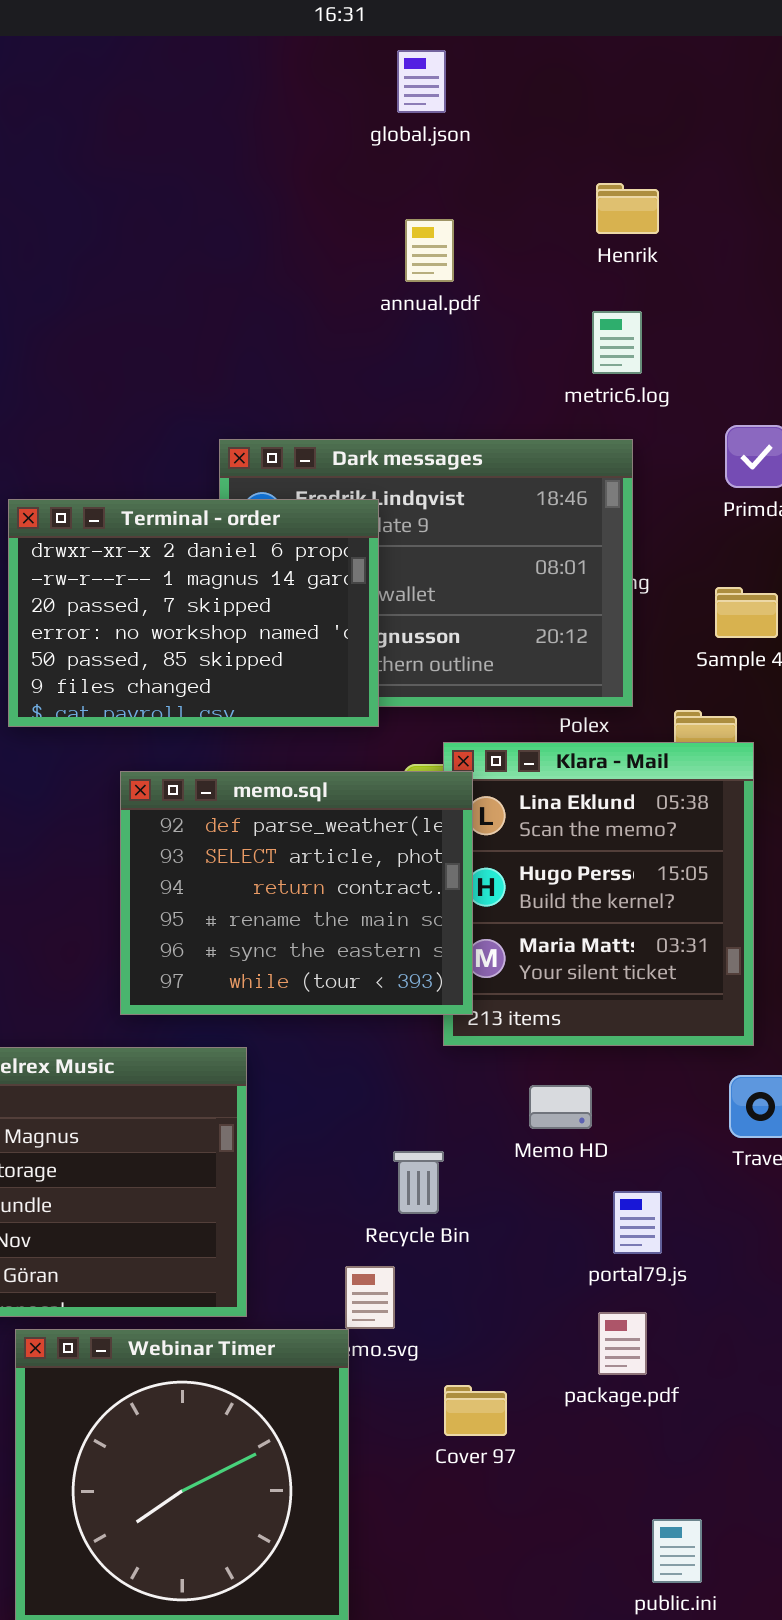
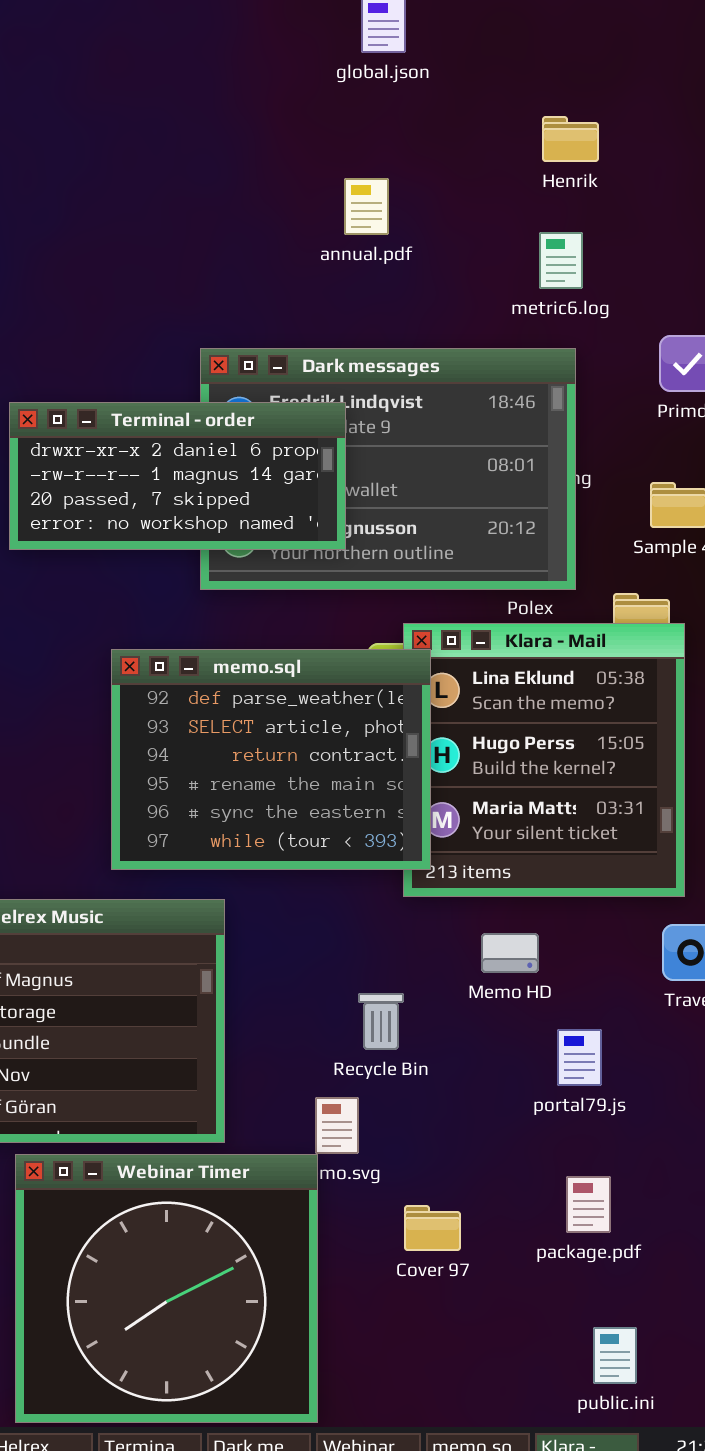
annual.pdf: [405,219,454,282] -> [344,178,389,235], moved
Terminal - order: [8,499,379,727] -> [9,402,346,550], resized
package.pdf: [598,1312,647,1375] -> [566,1176,611,1233], moved

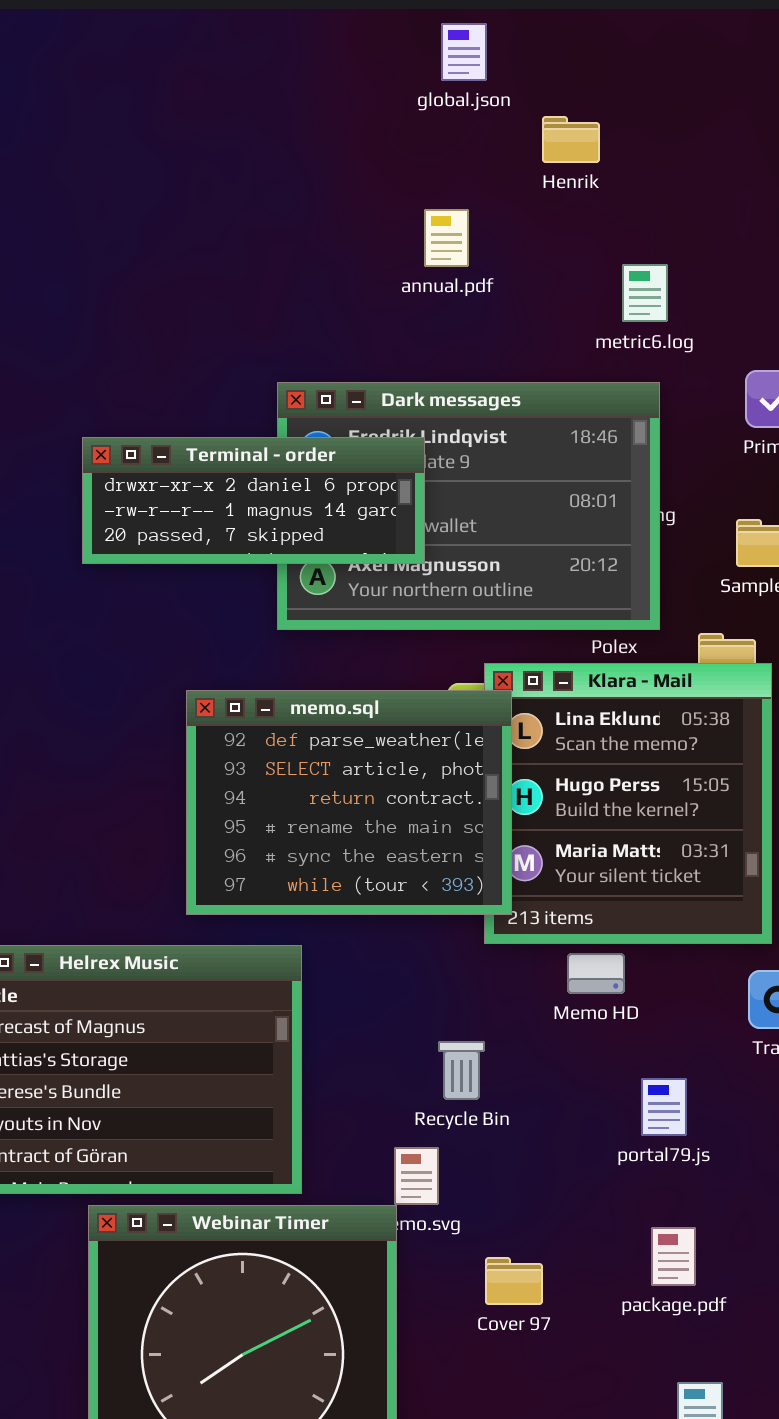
Henrik: [542,116,599,162] -> [542,116,600,163], moved
Terminal - order: [9,402,346,550] -> [82,437,425,564], resized
Memo HD: [481,933,539,973] -> [567,953,625,994], moved

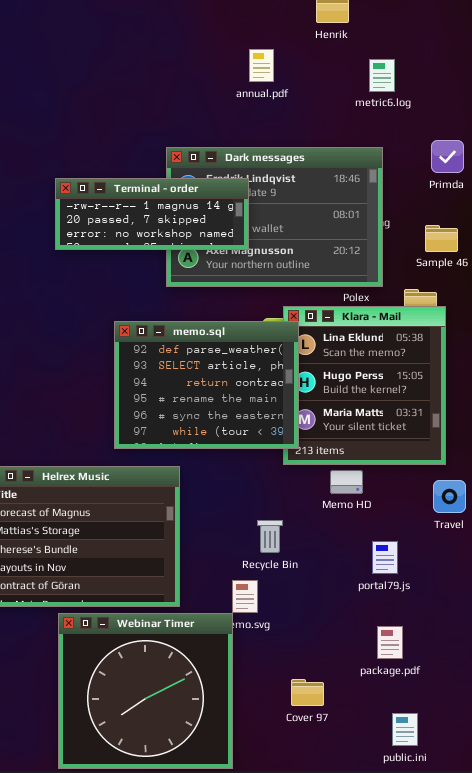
metric6.log: [622,264,668,322] -> [369,59,395,92], moved
Terminal - order: [82,437,425,564] -> [55,178,249,250], scrolled down 1 row
Cover 97: [485,1257,543,1305] -> [291,679,324,706], moved

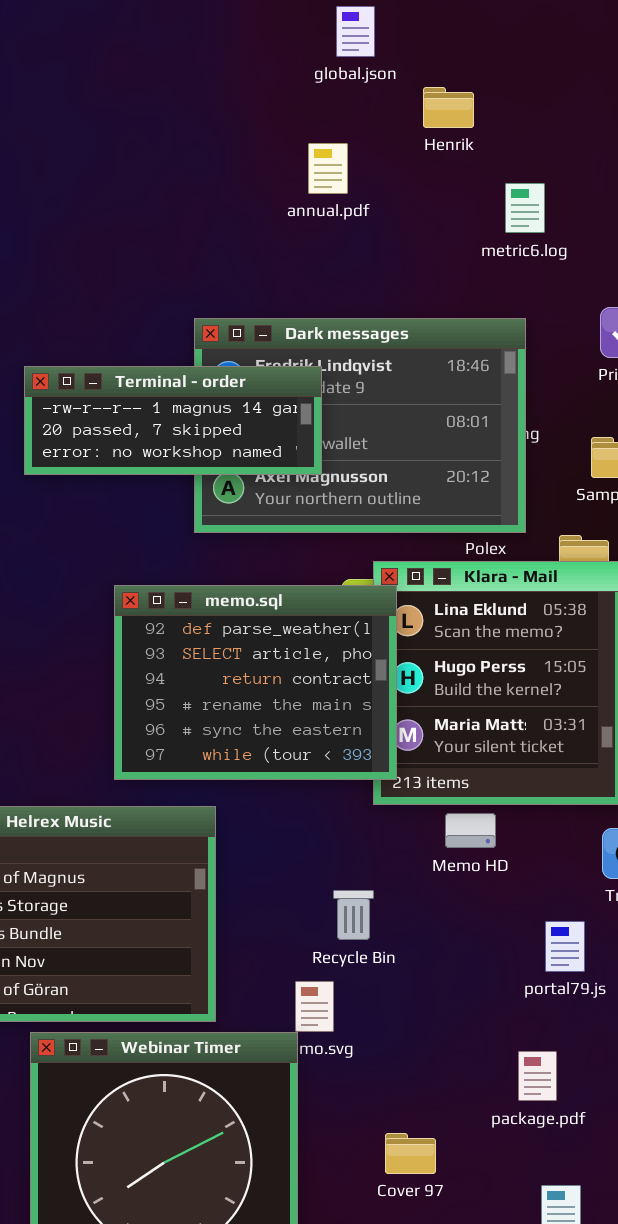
annual.pdf: [249,49,274,82] -> [308,143,348,194], moved
portal79.js: [372,541,398,574] -> [545,921,585,972], moved

